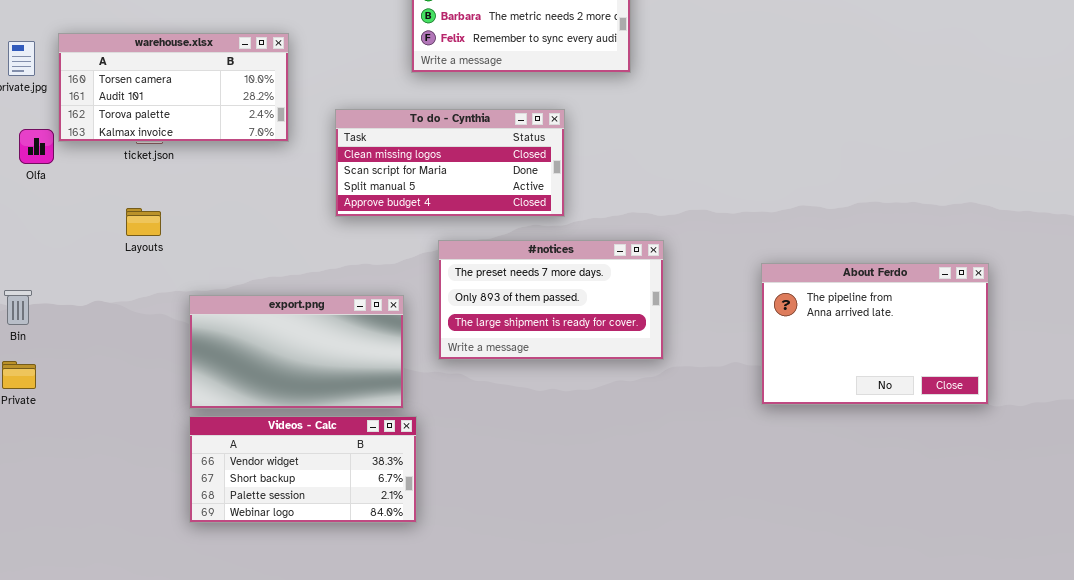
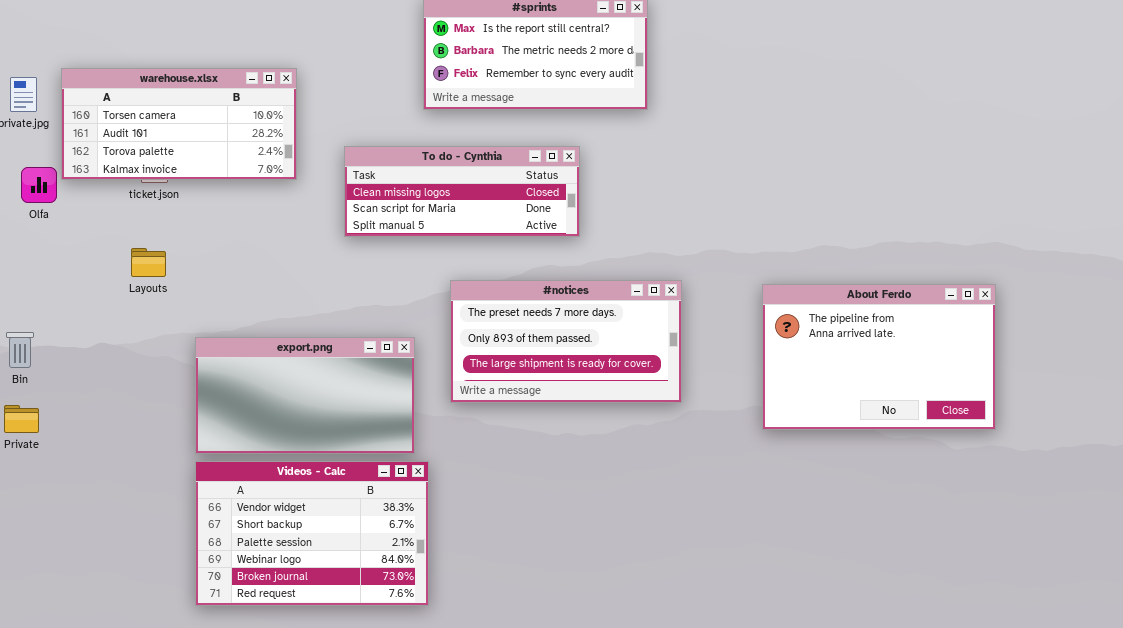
To do - Cynthia: [335,109,565,217] -> [344,146,580,237], resized
About Ferdo: [761,263,989,405] -> [762,284,996,430], moved
Videos - Calc: [189,416,417,523] -> [195,461,429,606], resized

